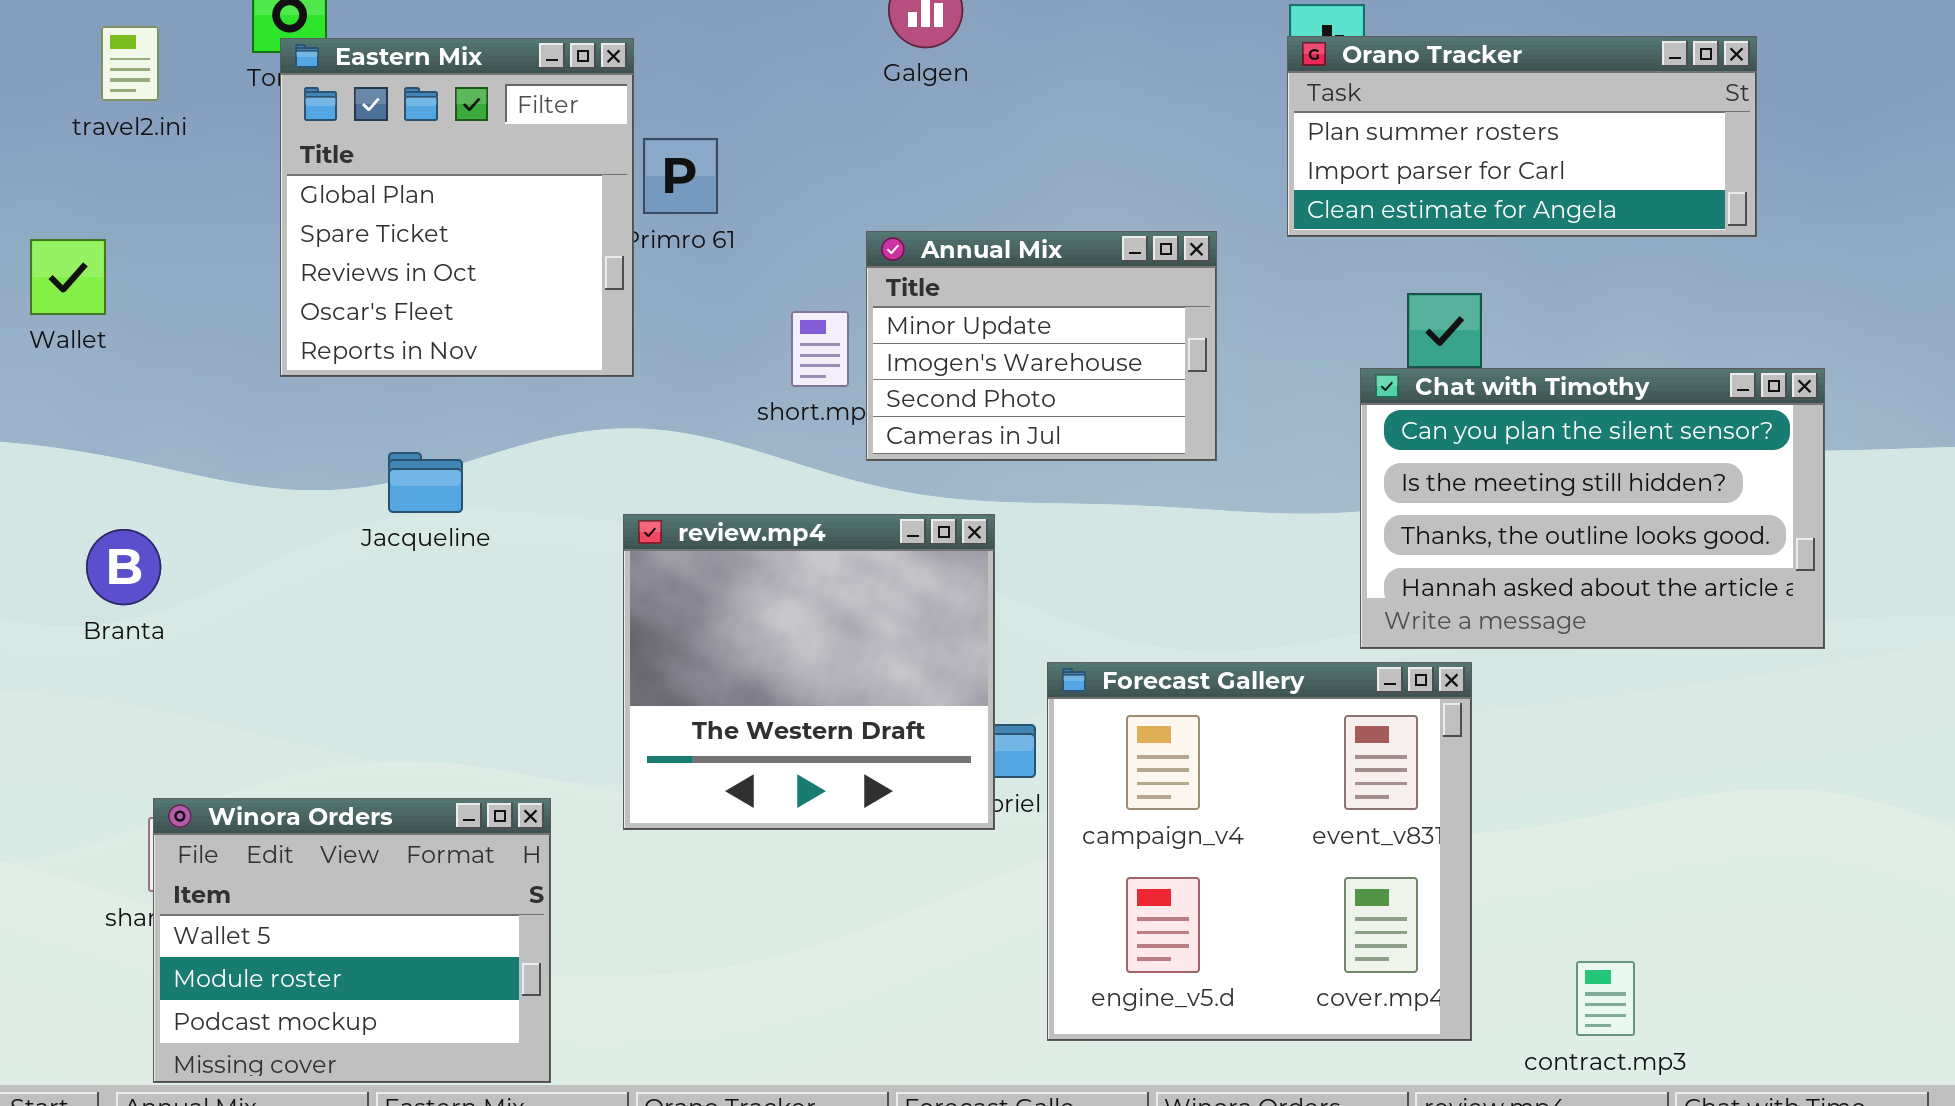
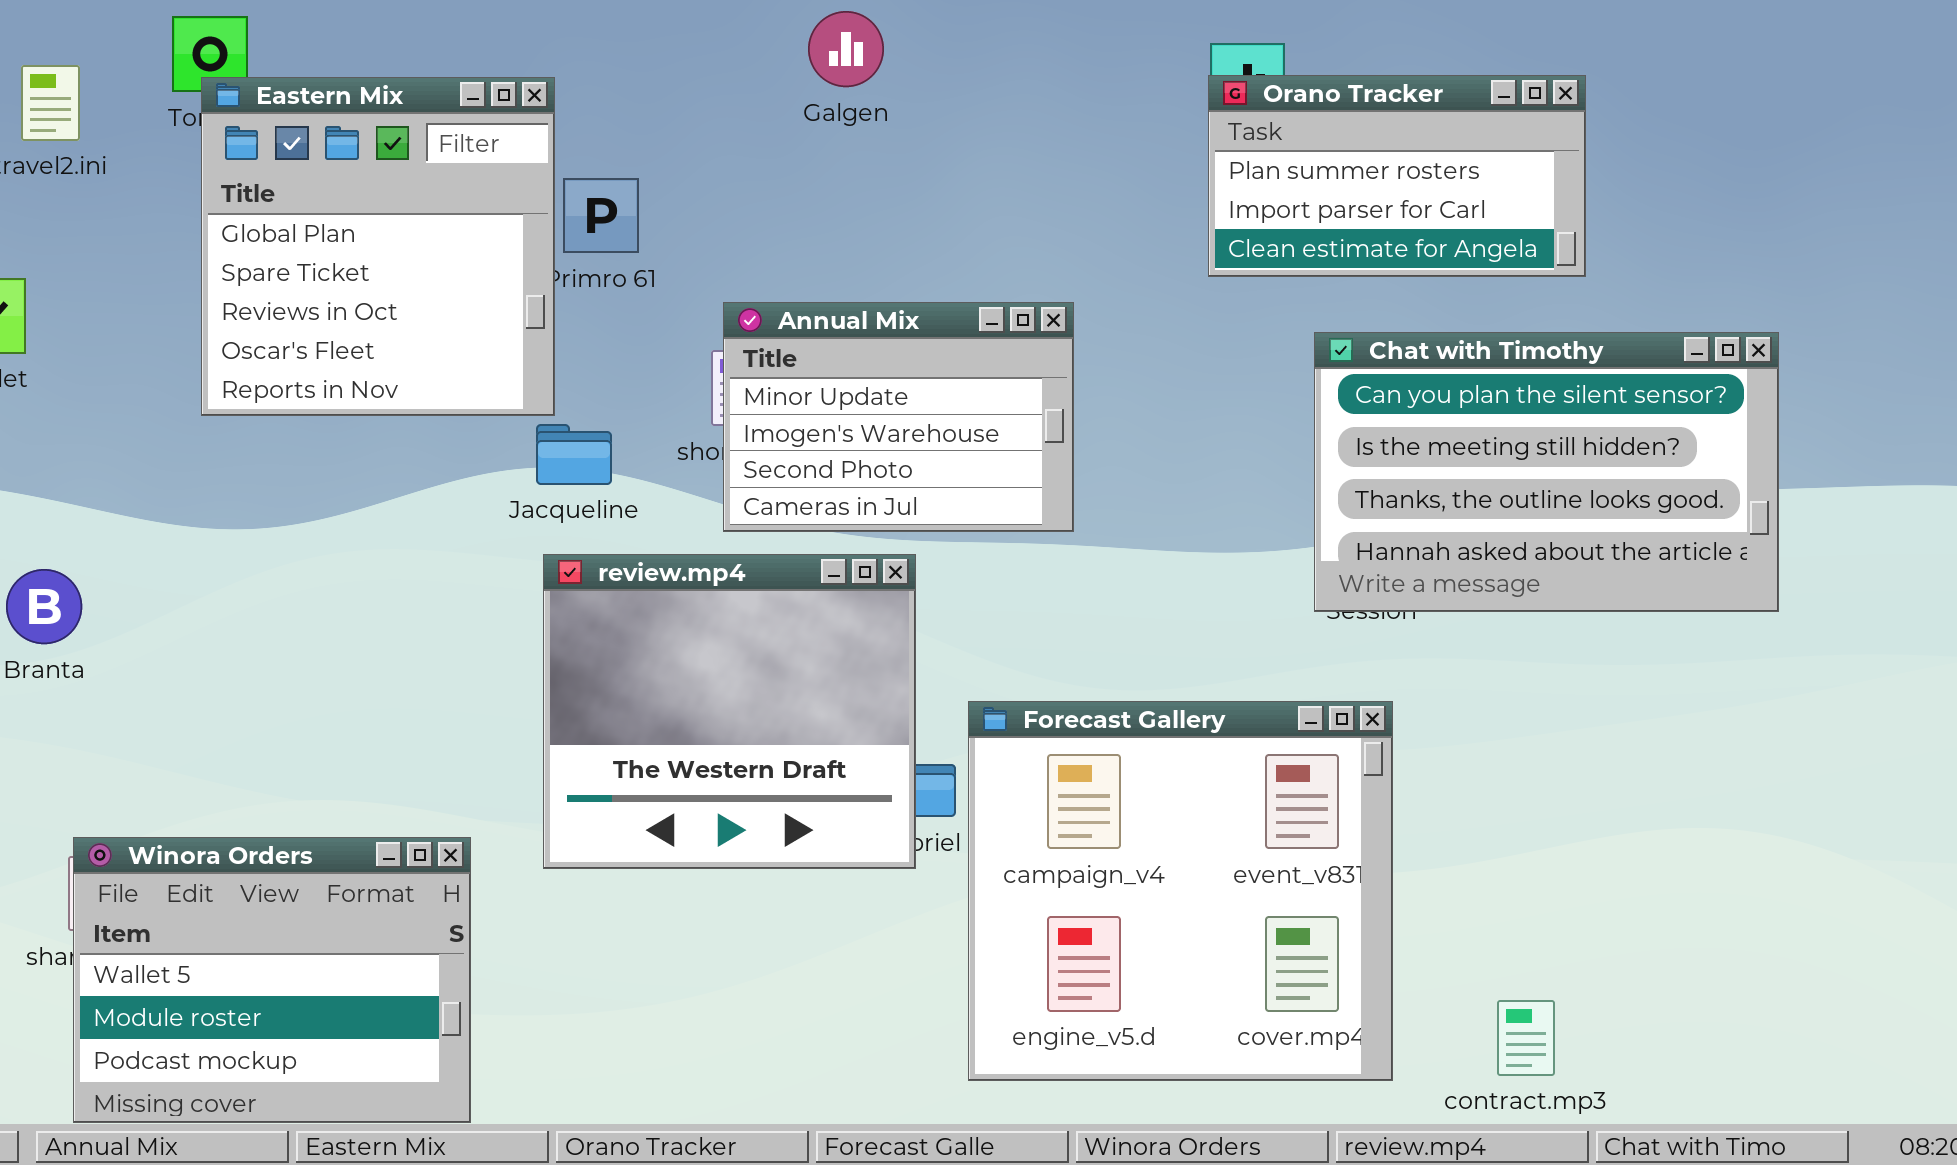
Orano Tracker: [1287,36,1757,237] -> [1208,75,1586,277], resized
Annual Mix: [866,231,1217,461] -> [723,302,1074,532], moved
Chat with Timothy: [1360,368,1825,649] -> [1314,332,1779,612], moved
Jacqueline: [388,452,463,513] -> [536,424,612,485], moved

